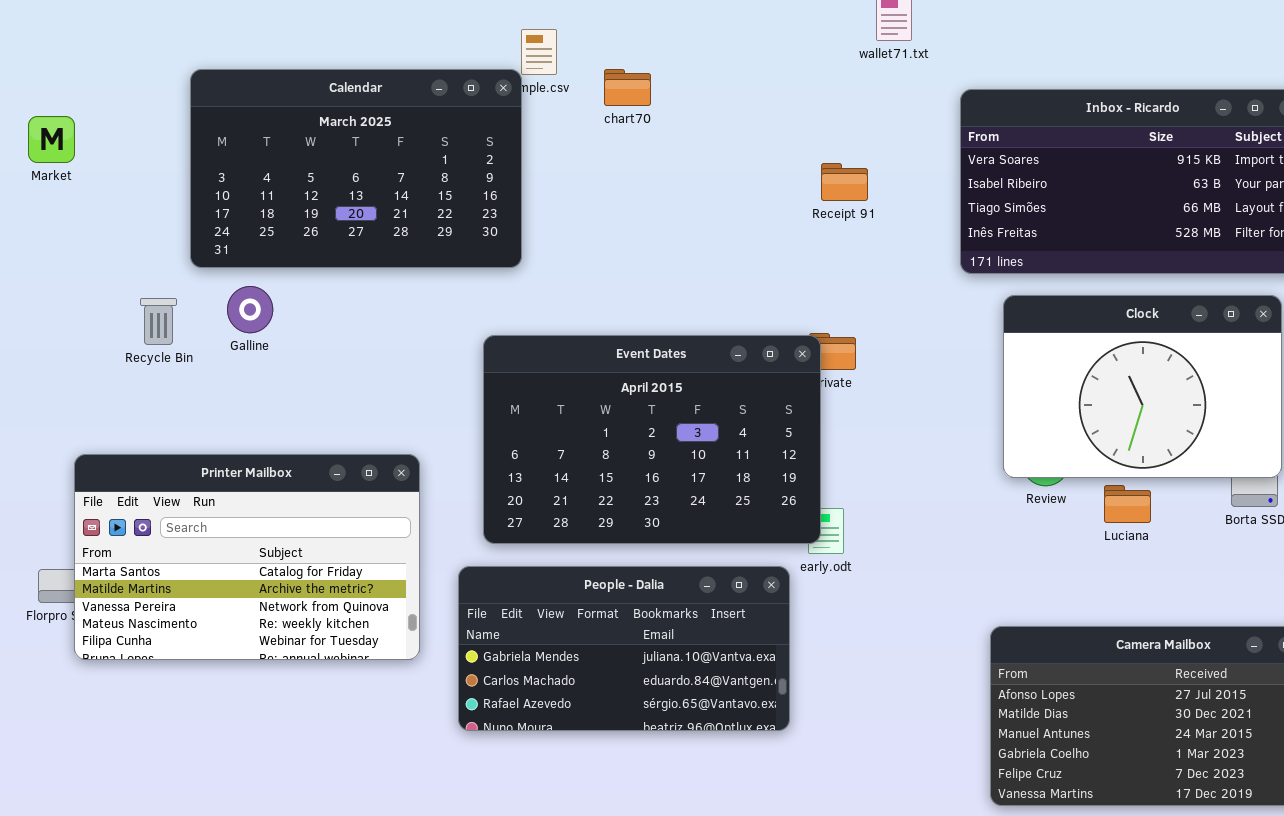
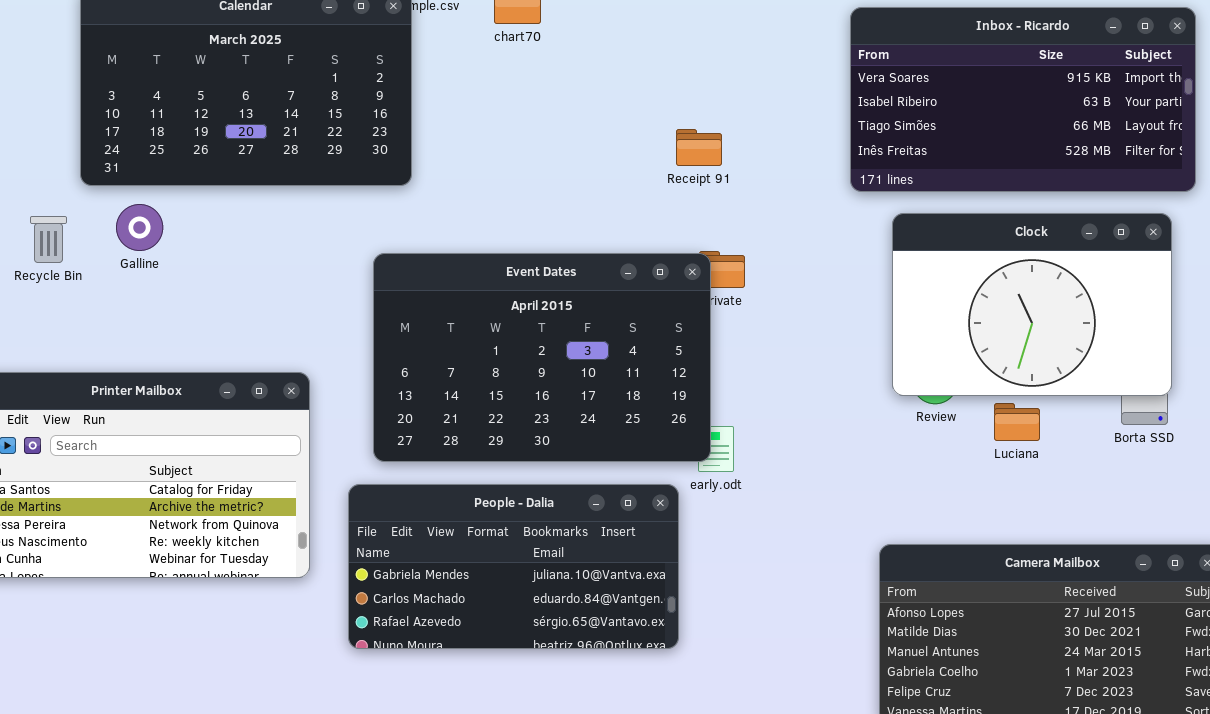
Receipt 91: [821,163,868,201] -> [676,129,722,166], moved

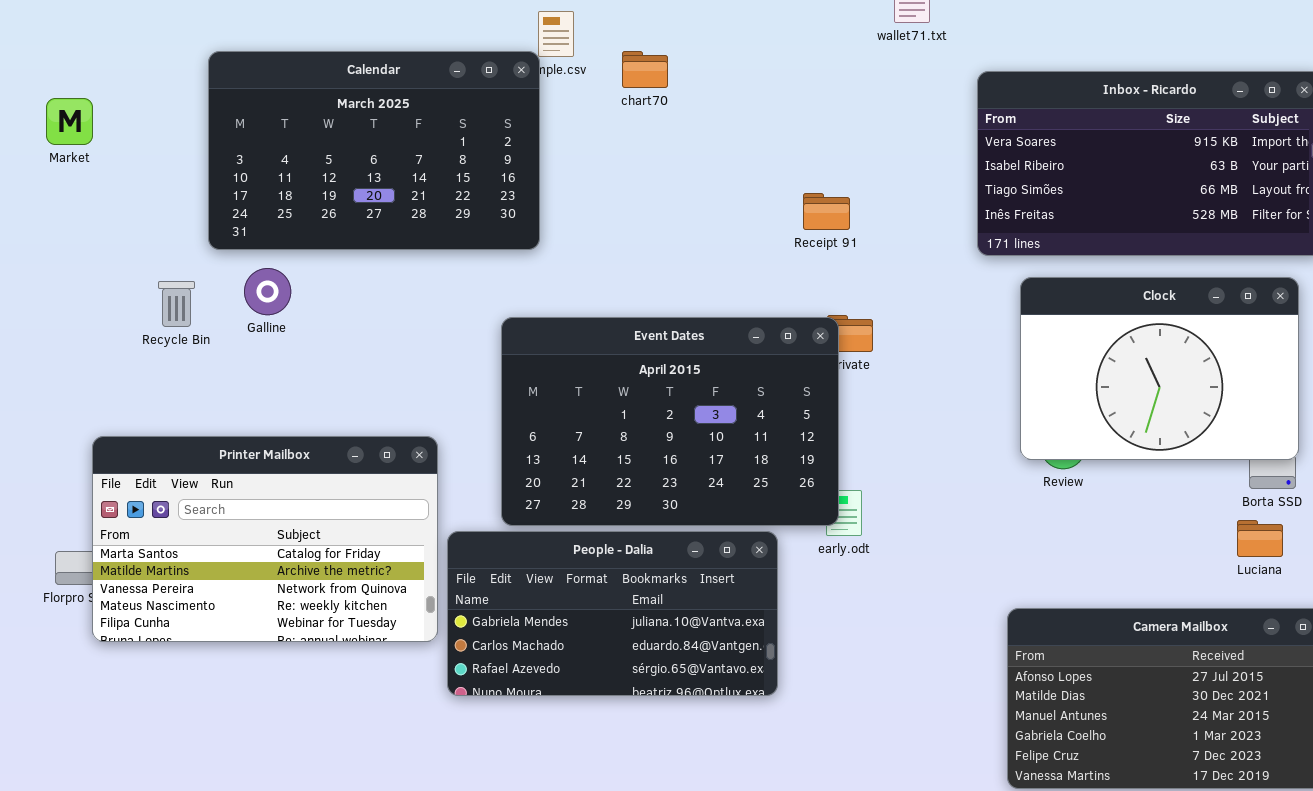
Luciana: [994,403,1040,441] -> [1237,520,1283,557], moved
People - Dalia: [348,484,679,649] -> [447,531,778,696], moved

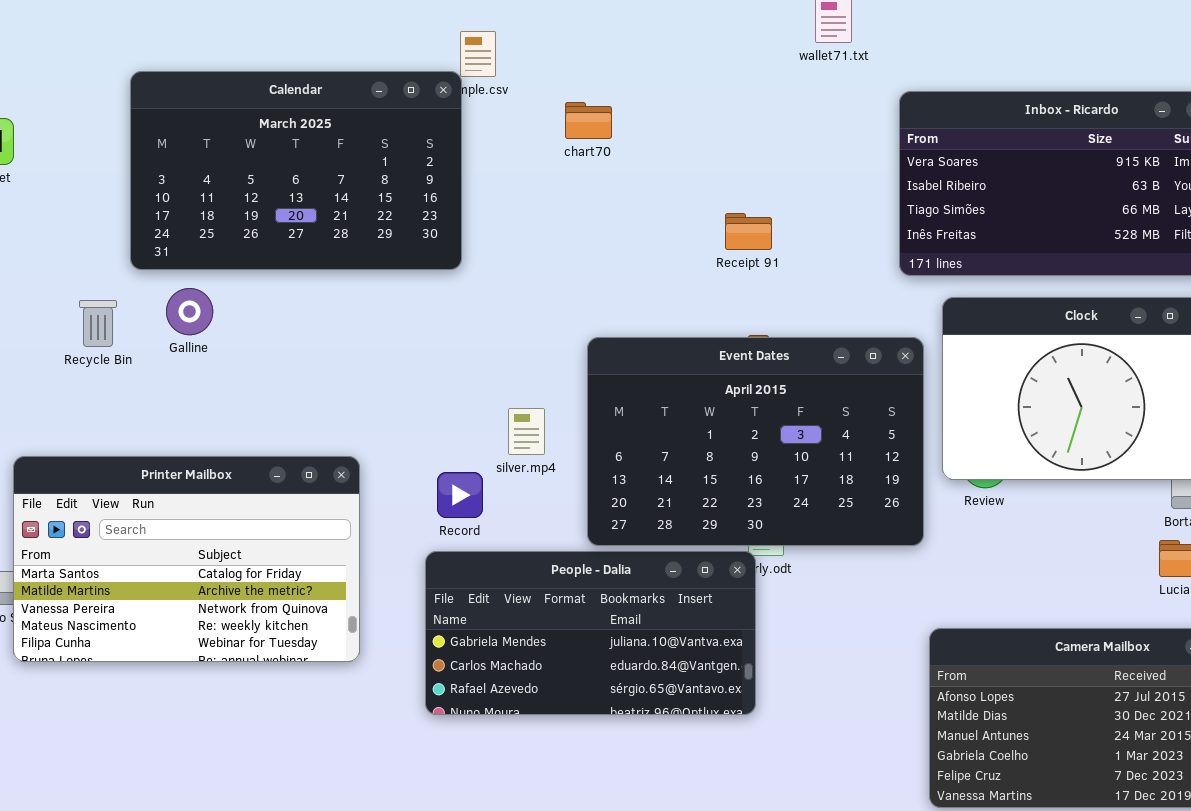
chart70: [622,51,668,88] -> [565,102,612,139], moved
Event Dates: [501,317,839,526] -> [587,337,924,546], moved
People - Dalia: [447,531,778,696] -> [425,551,756,715], moved

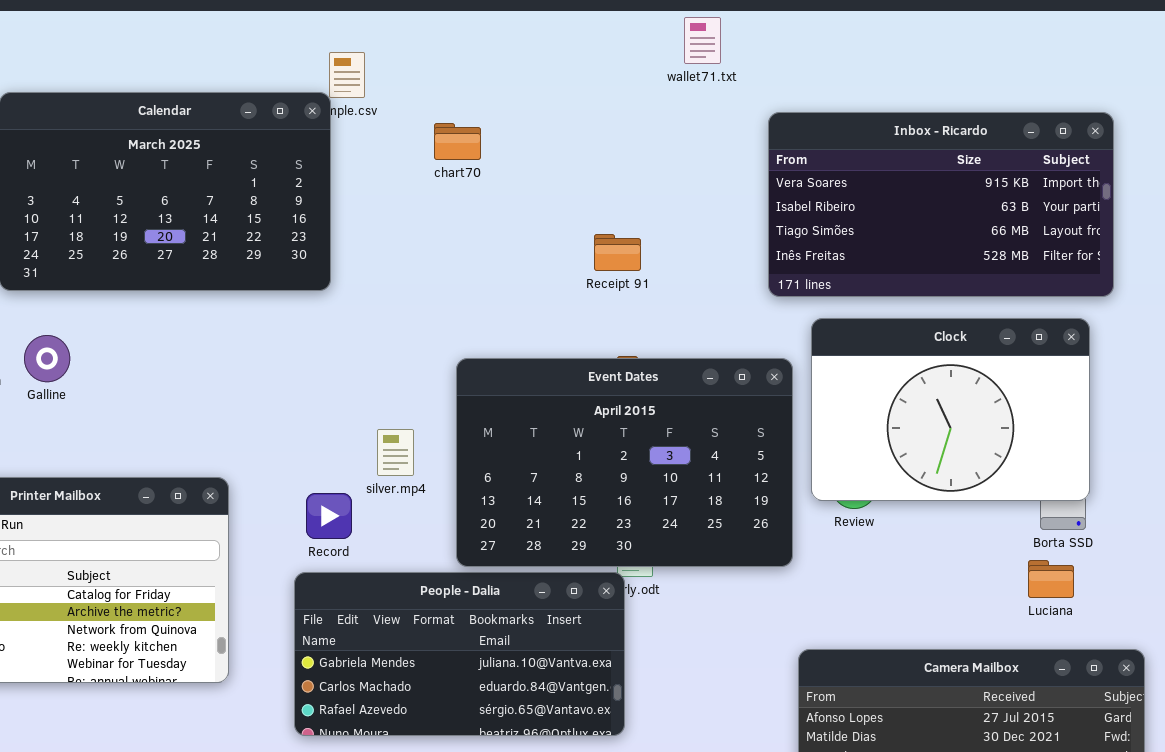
Galline: [166,288,213,335] -> [24,335,70,382], moved

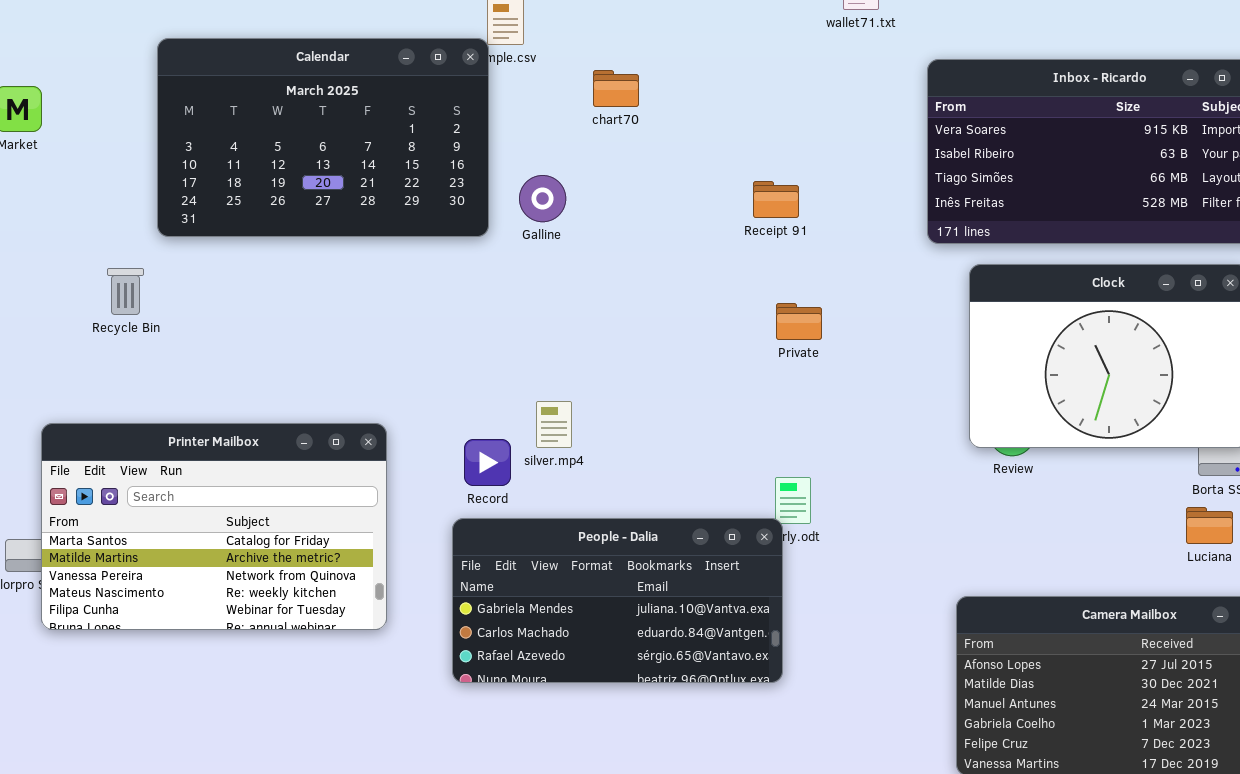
Galline: [24,335,70,382] -> [519,175,566,222], moved
Event Dates: [456,358,793,567] -> none, closed
silver.mp4: [377,429,414,476] -> [536,401,572,448], moved

